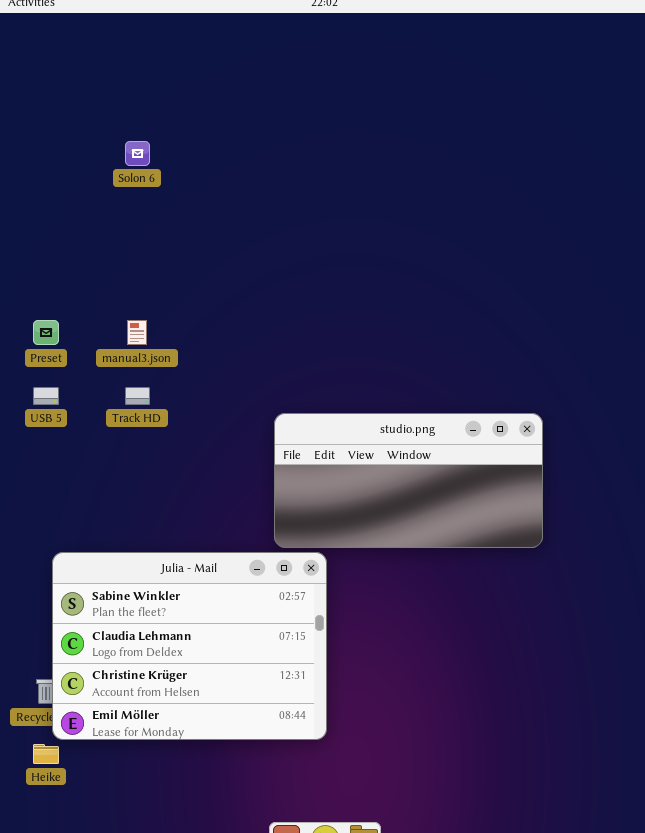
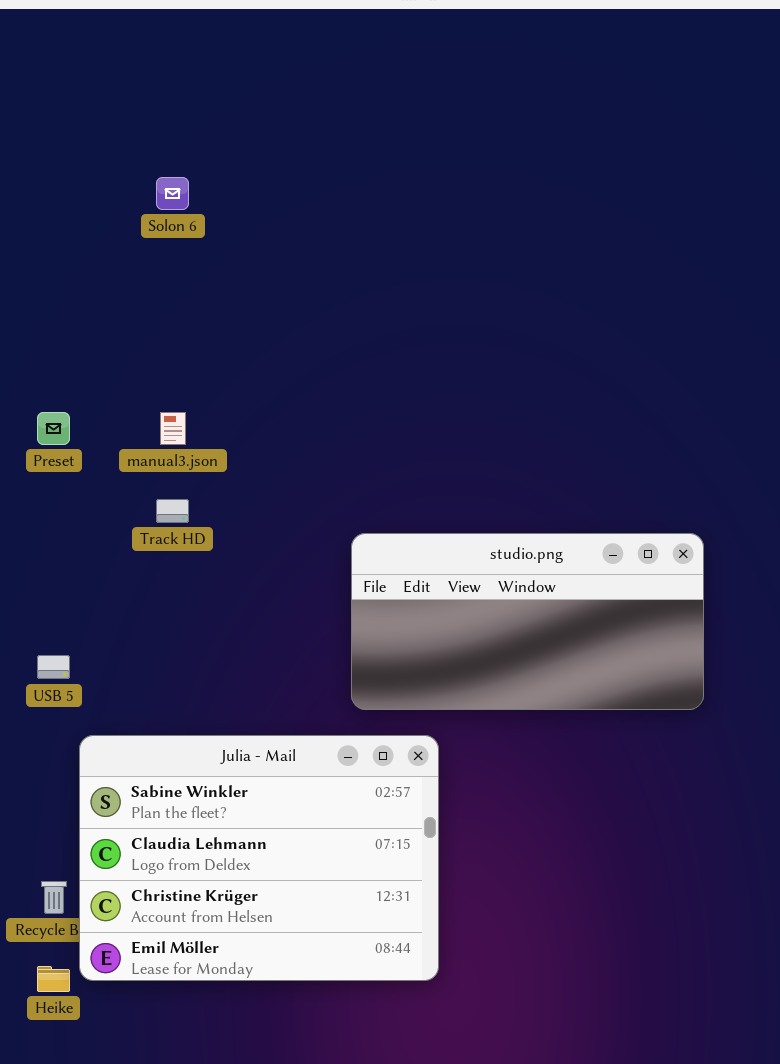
USB 5: [33,387,59,405] -> [37,655,70,679], moved
Julia - Mail: [52,552,327,740] -> [79,735,439,981], moved

